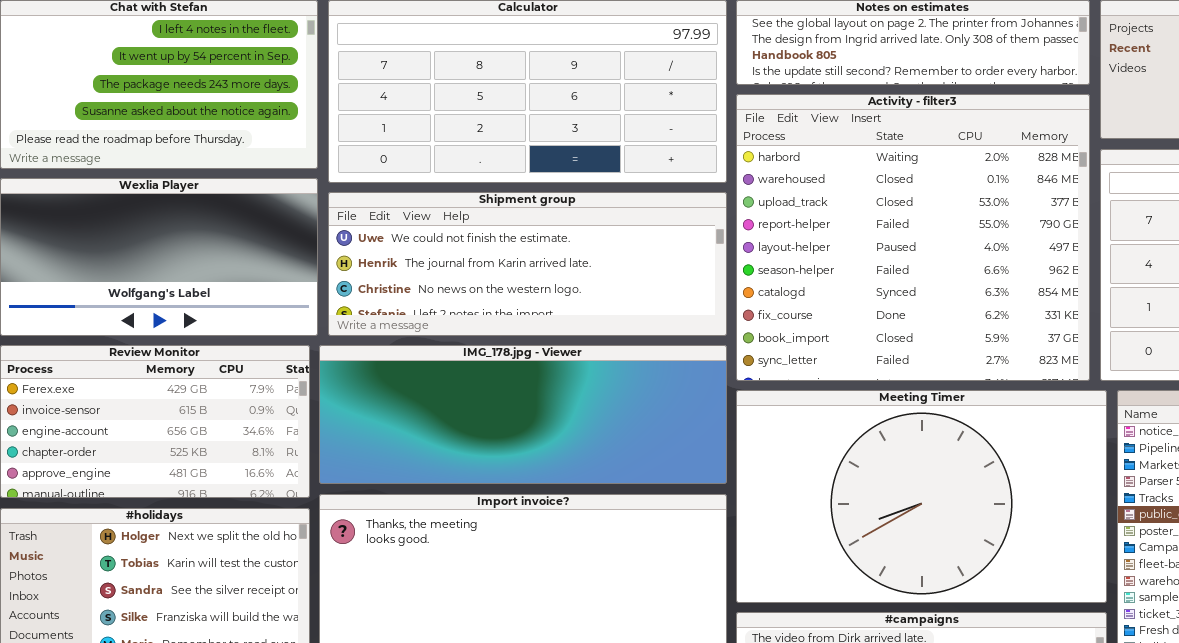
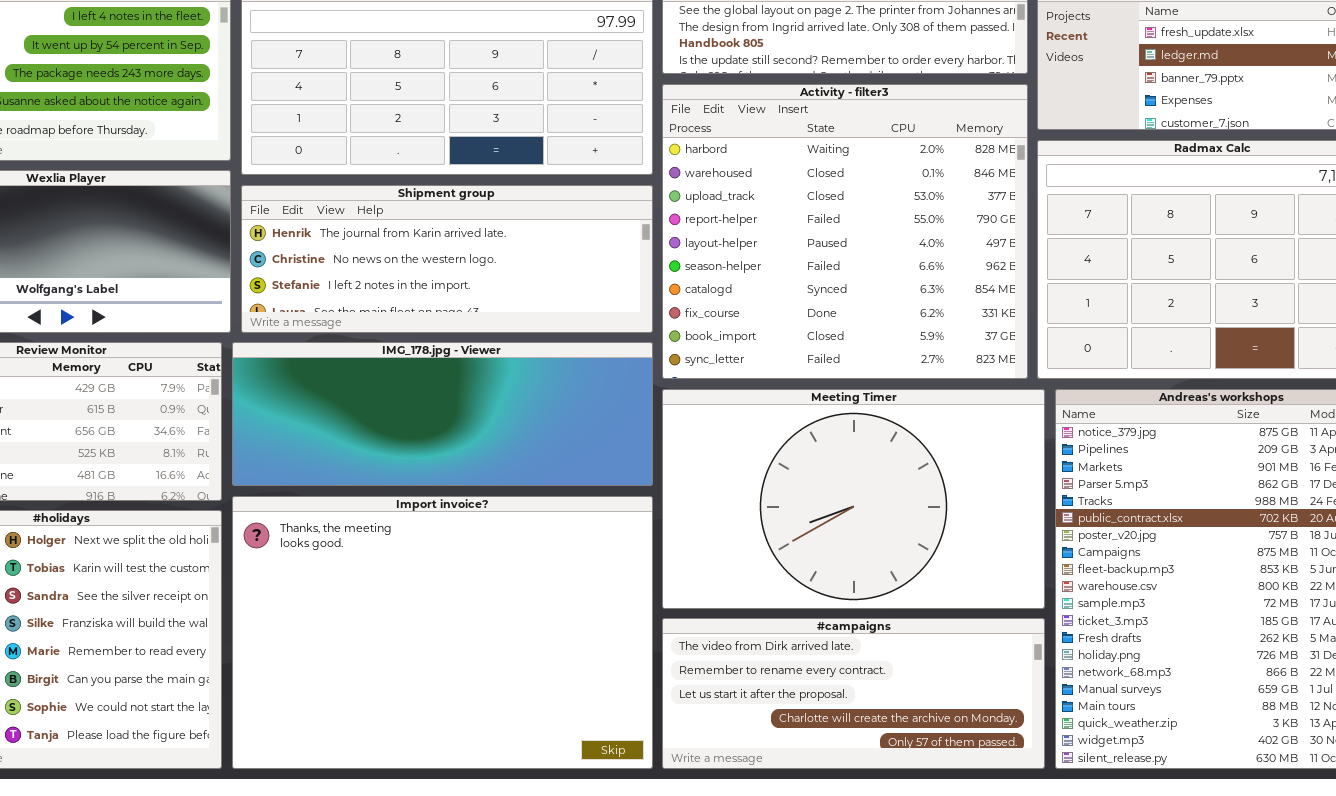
Shipment group: [328,192,727,336] -> [241,185,653,333], scrolled down 1 row

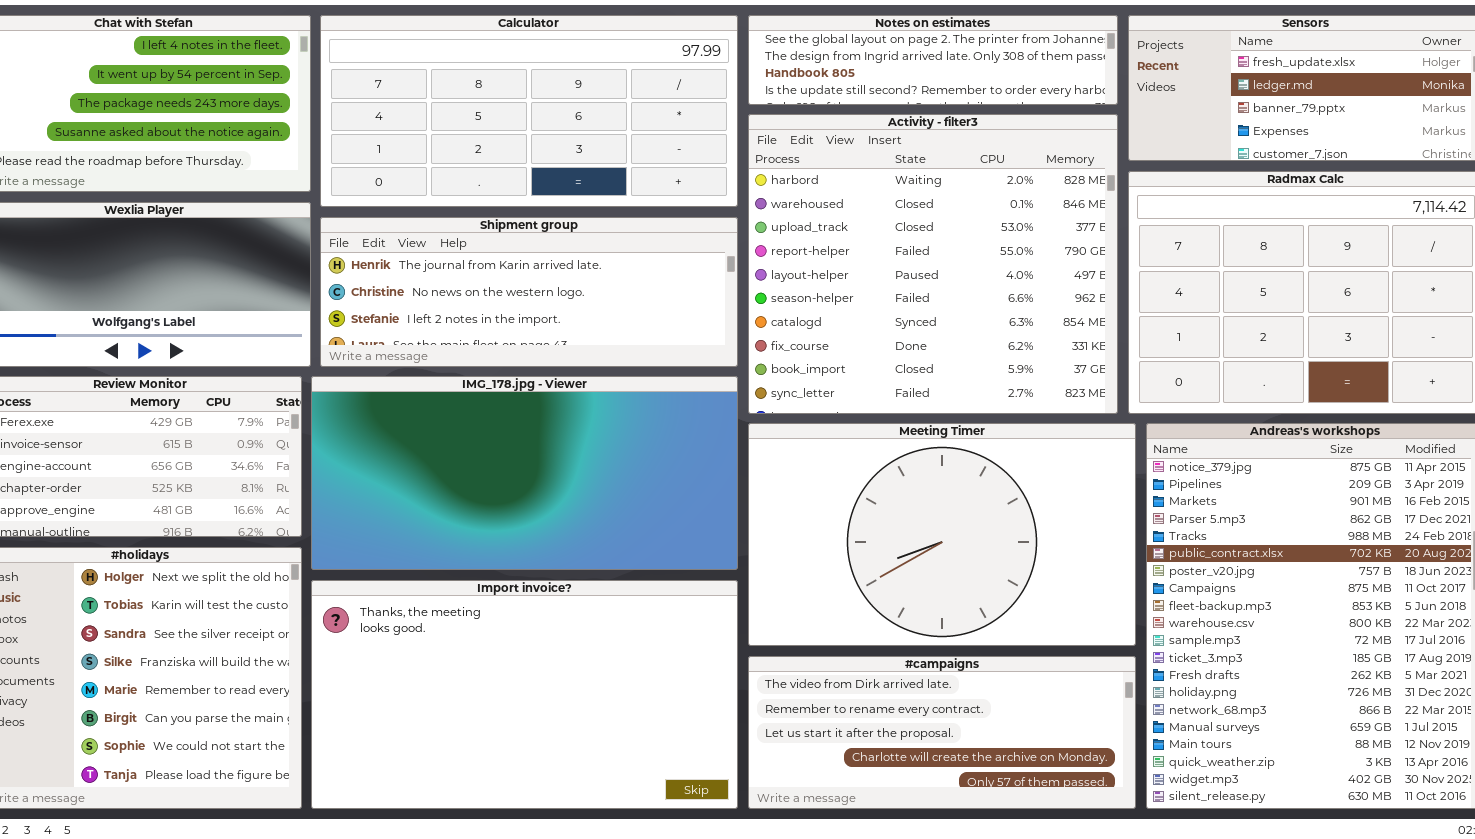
IMG_178.jpg - Viewer: [232,342,653,486] -> [311,376,738,570], resized
Import invoice?: [232,496,653,769] -> [311,580,738,809], resized

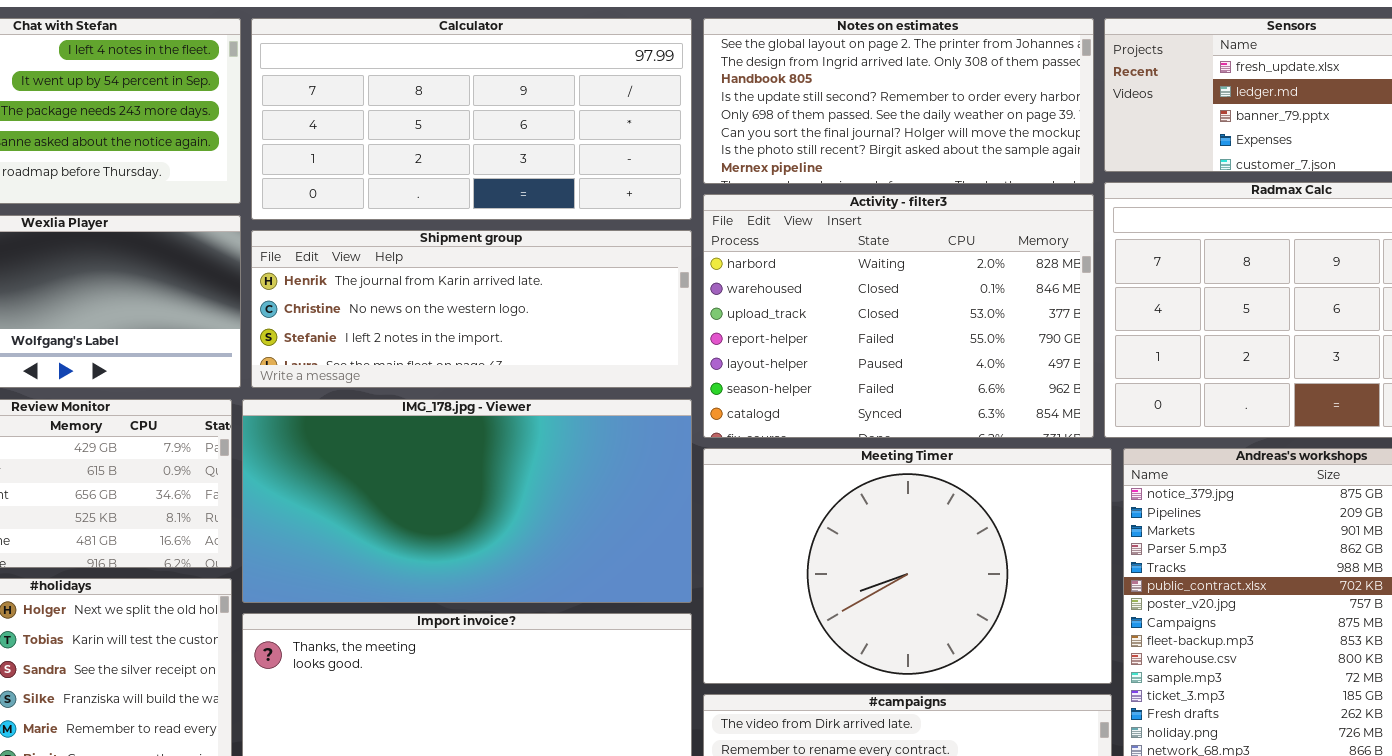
Notes on estimates: [748,15,1118,105] -> [703,18,1094,184], resized
Activity - filter3: [748,114,1118,414] -> [703,194,1094,438], resized

